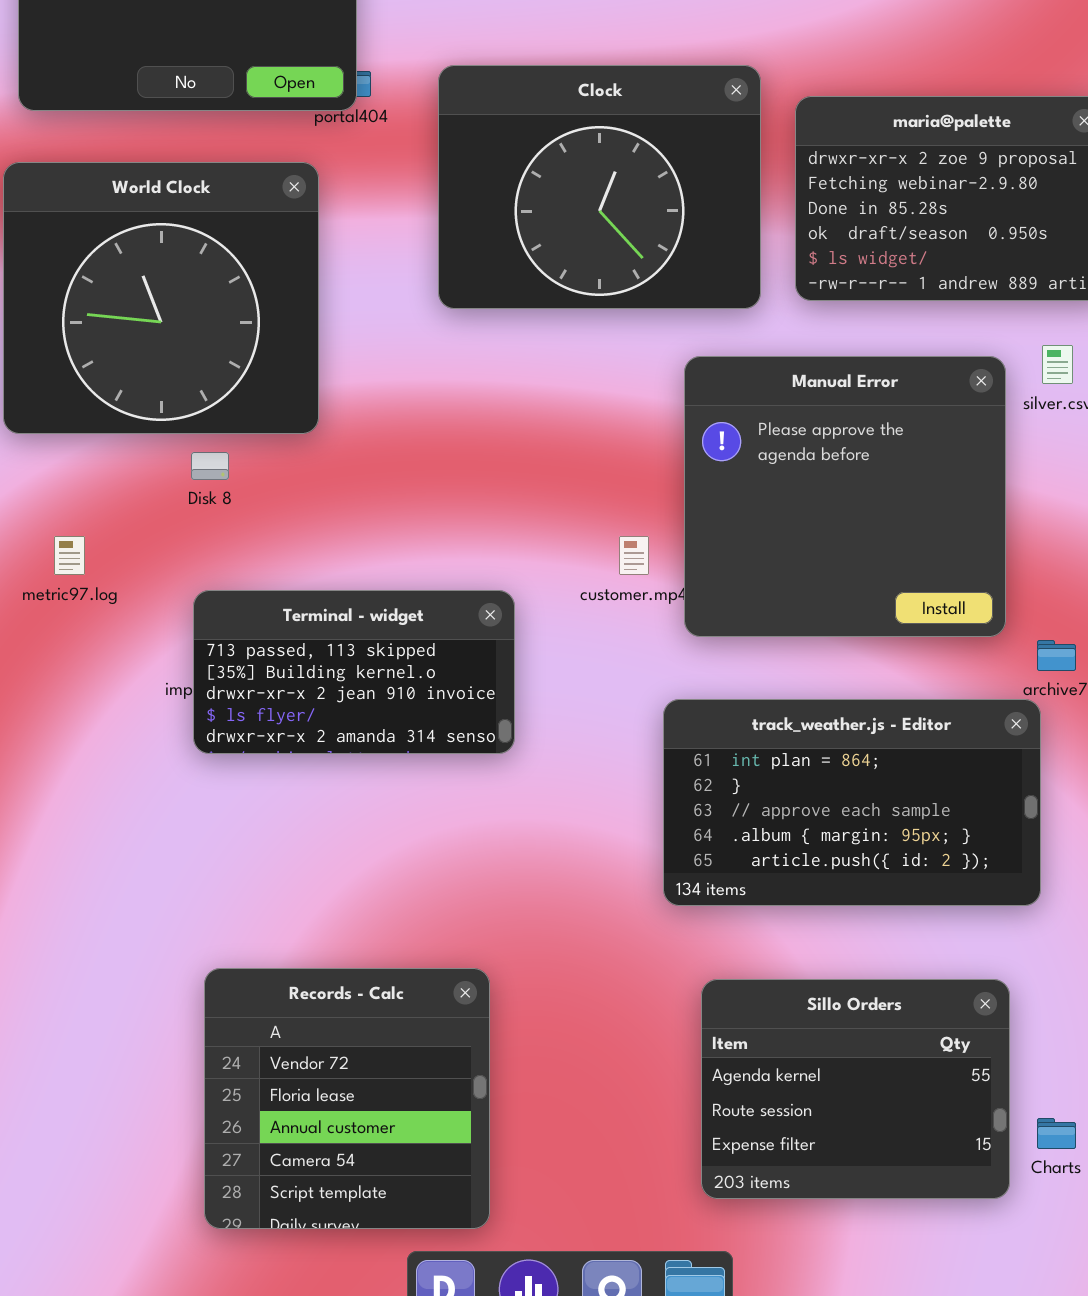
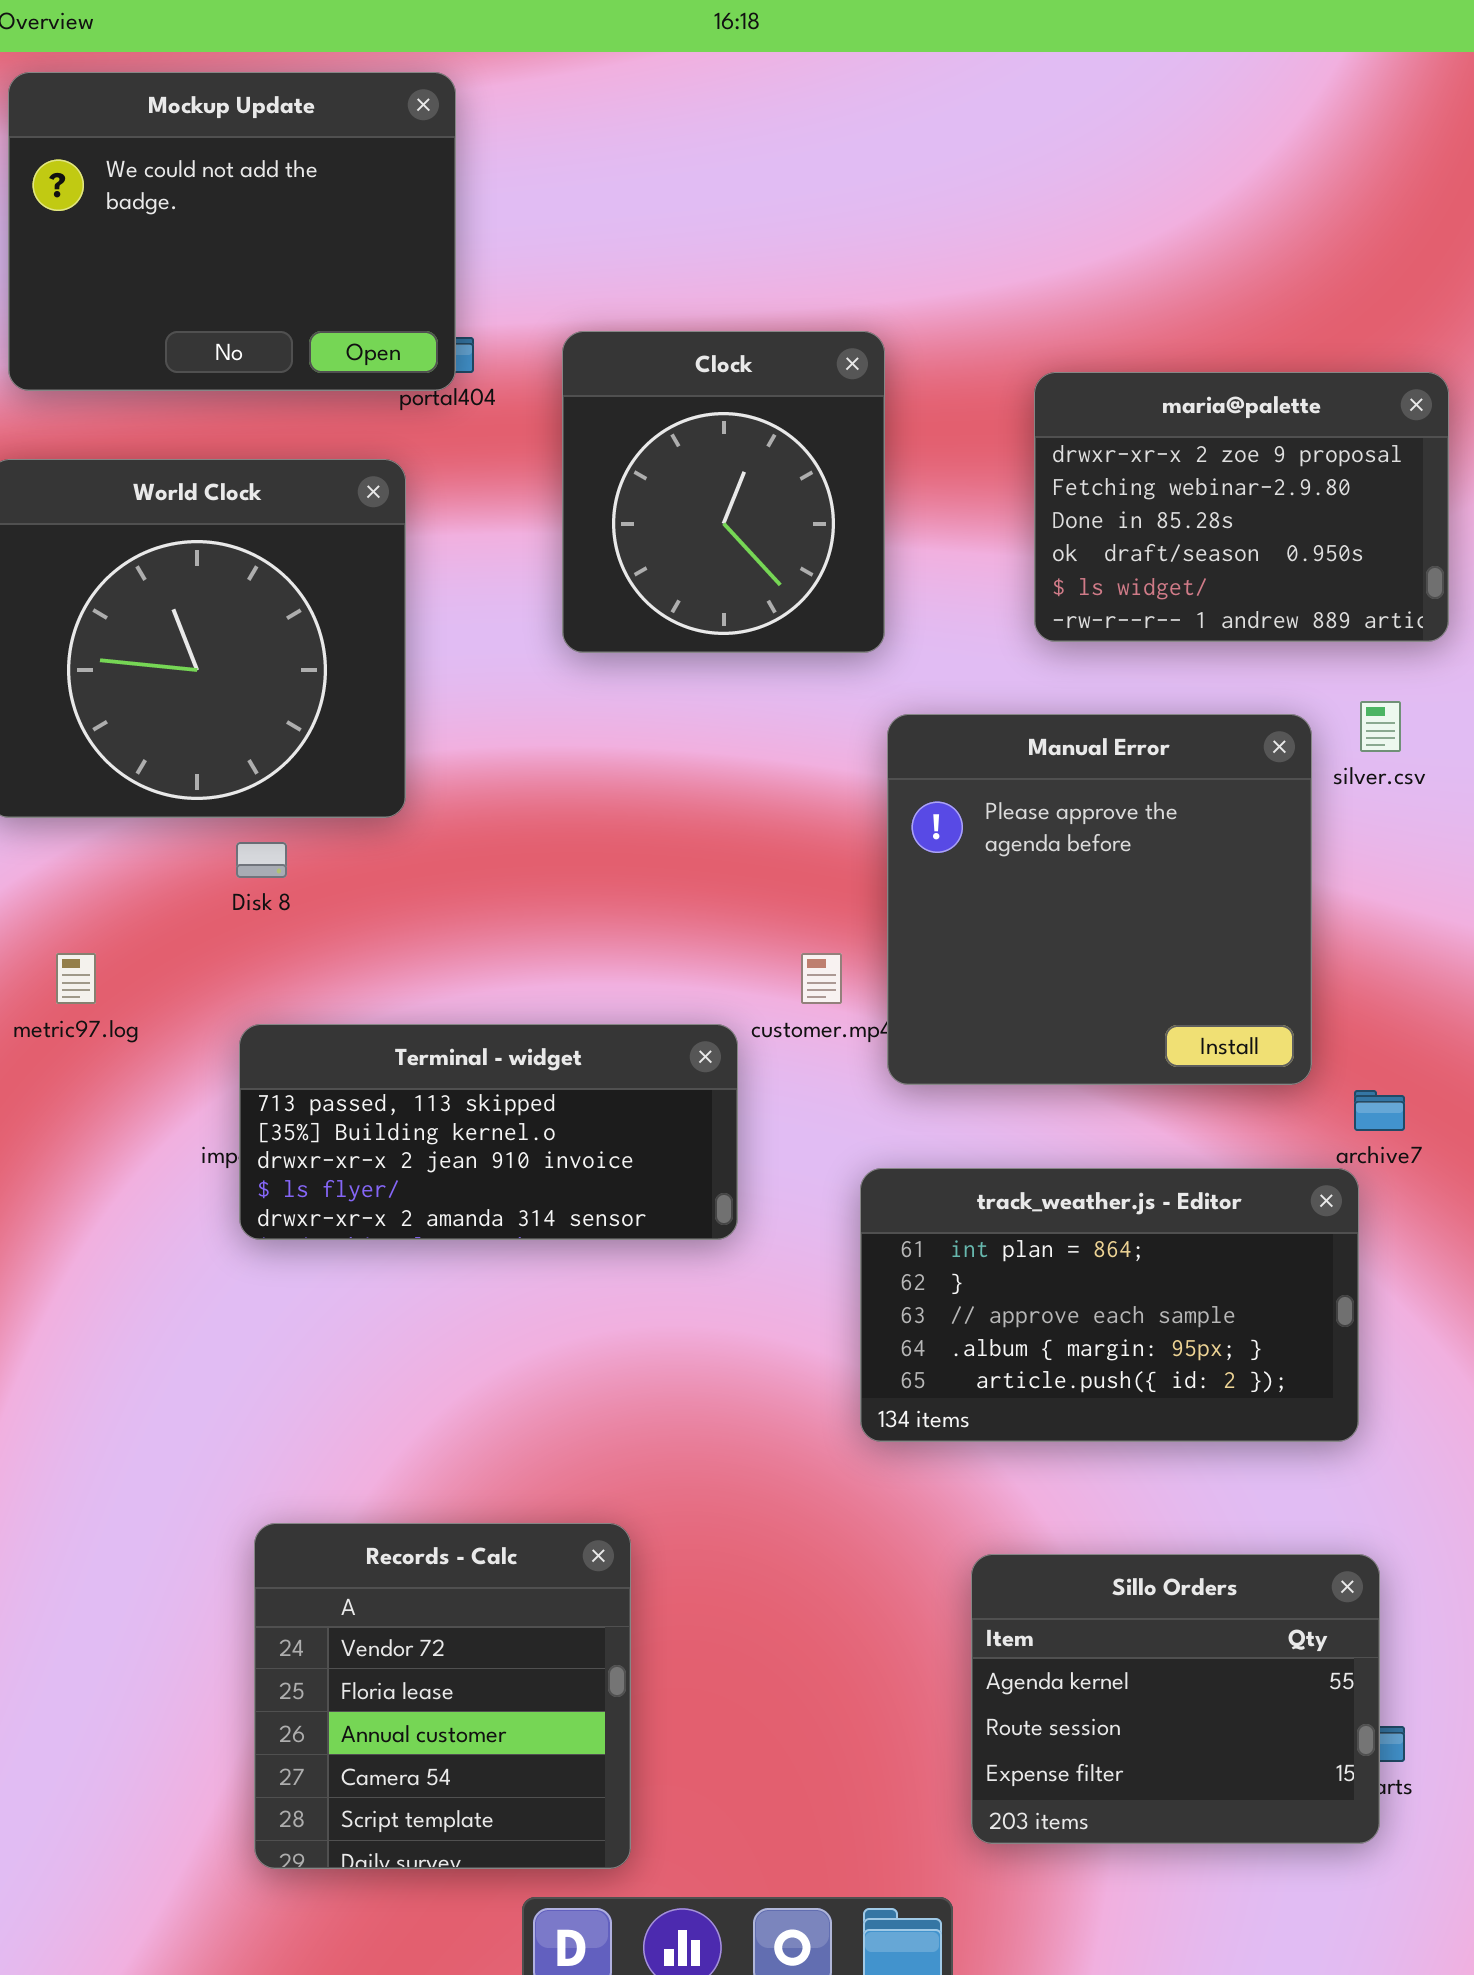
Clock: [438,65,761,309] -> [562,331,885,653], resized
Terminal - widget: [193,590,515,754] -> [239,1024,738,1240], resized
Sillo Orders: [701,979,1010,1199] -> [971,1554,1380,1844], moved

